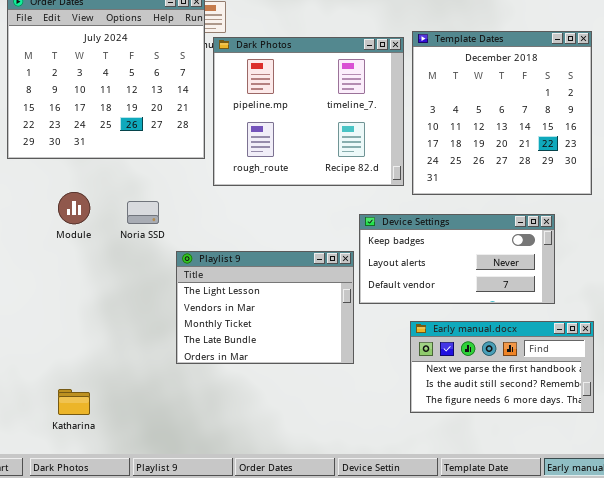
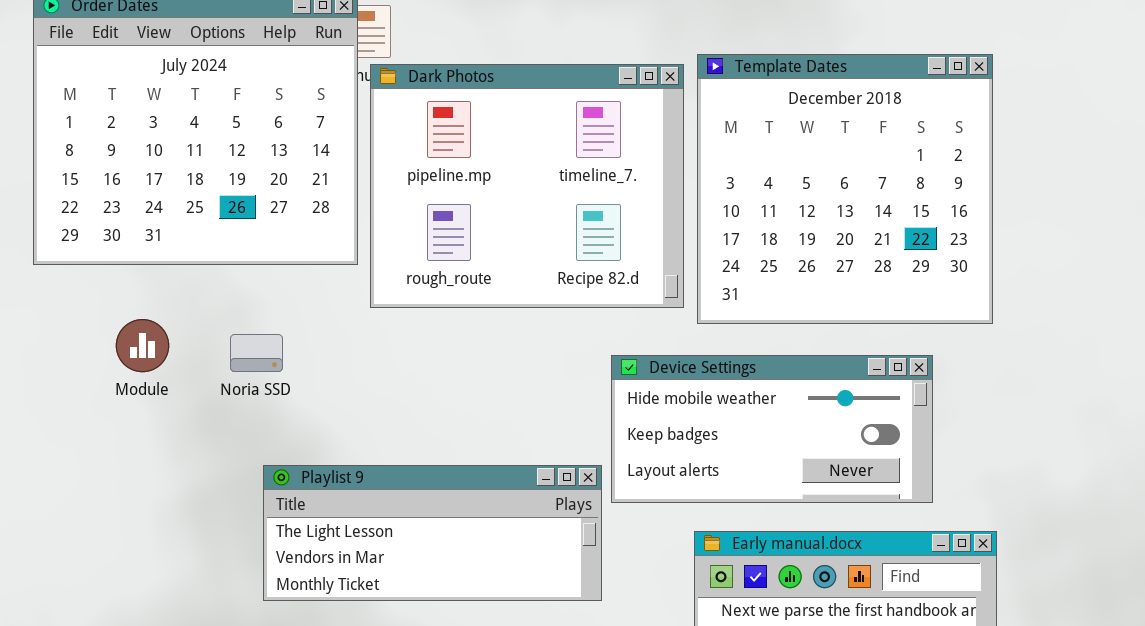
Device Settings: [359,214,555,304] -> [611,355,933,503], scrolled up 1 row
Playlist 9: [176,251,354,364] -> [263,465,602,601], resized

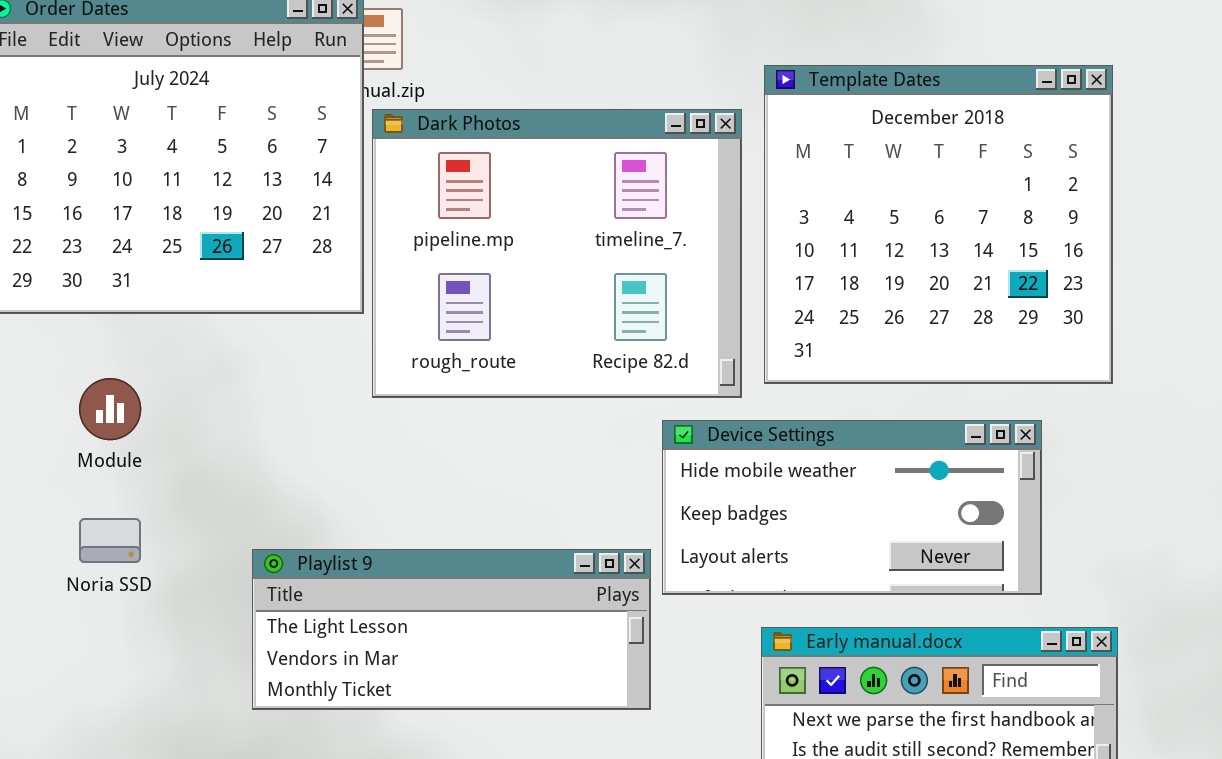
Dark Photos: [370,64,684,308] -> [372,109,742,398], moved
Noria SSD: [230,334,283,372] -> [79,518,141,563], moved

